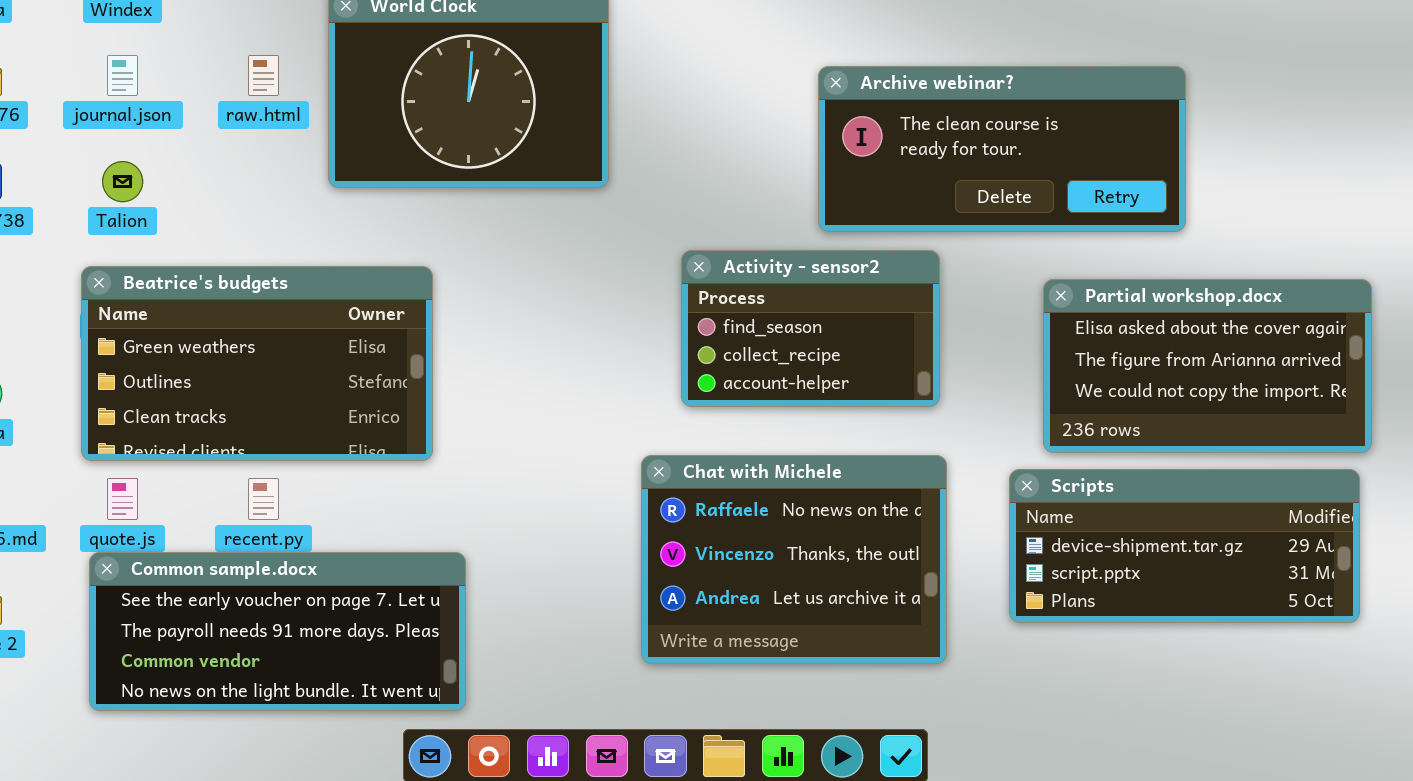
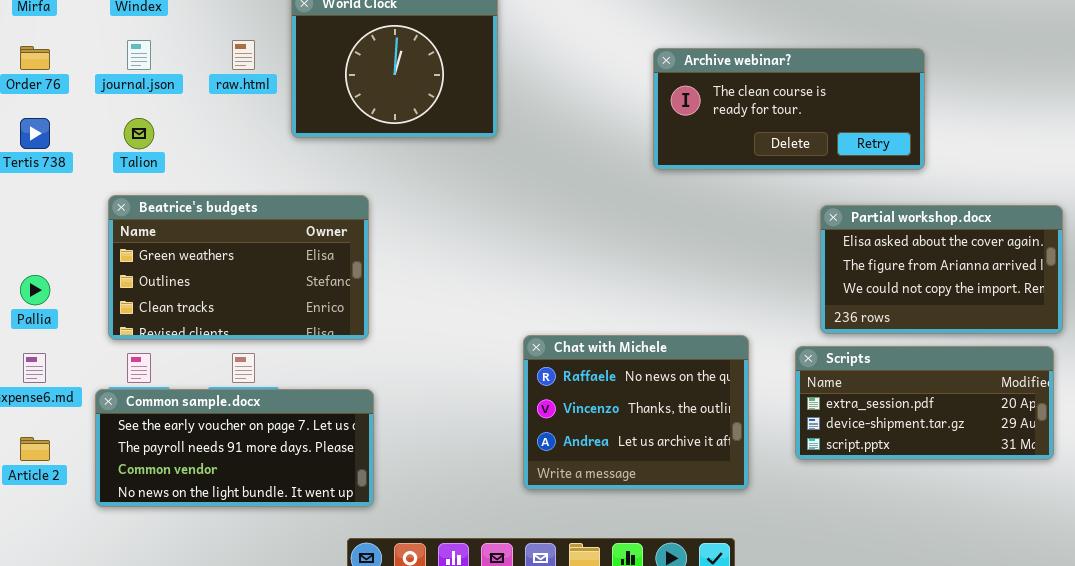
Activity - sensor2: [681,250,940,407] -> none, closed
Scripts: [1009,469,1360,623] -> [795,346,1054,460], scrolled up 1 row
Common sample.docx: [89,552,466,711] -> [95,389,374,507], moved

